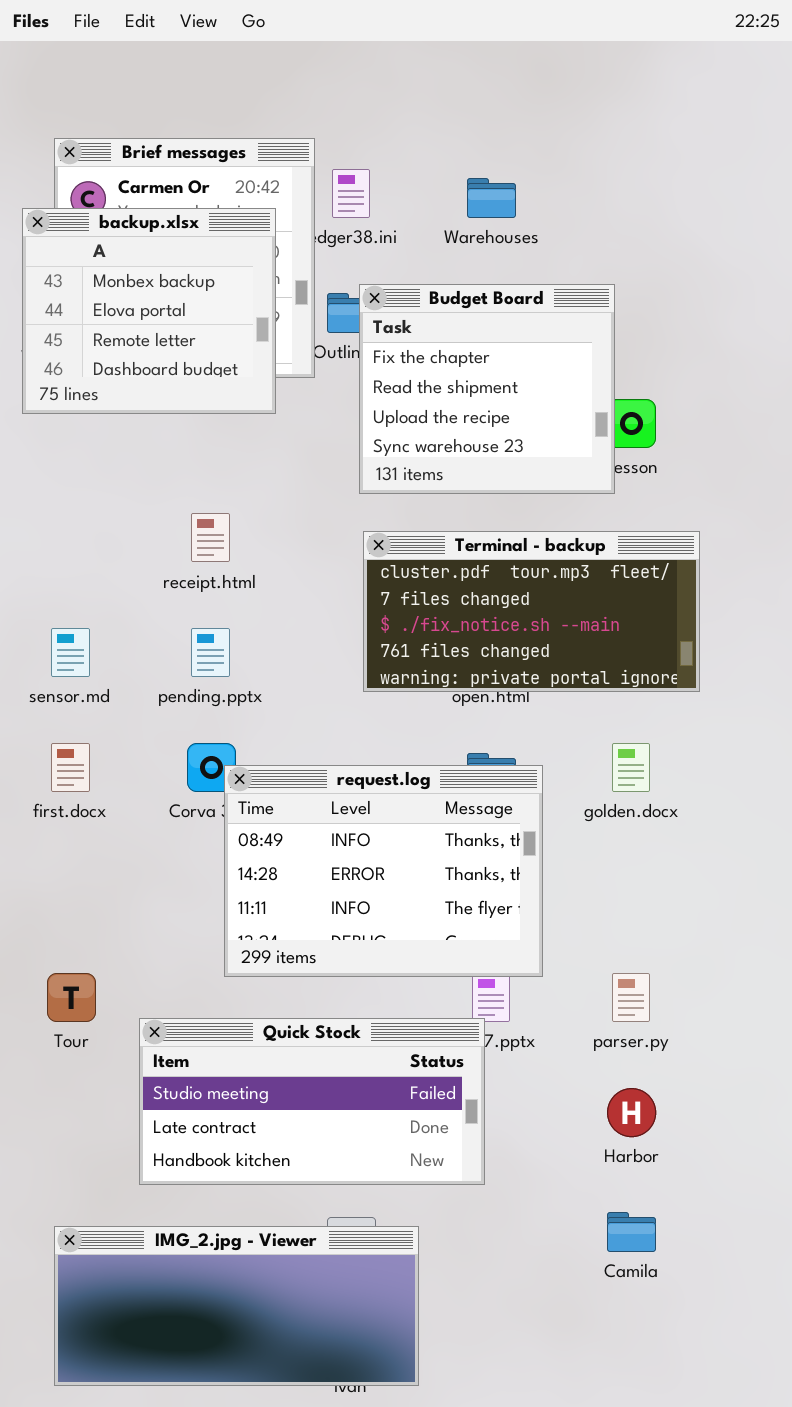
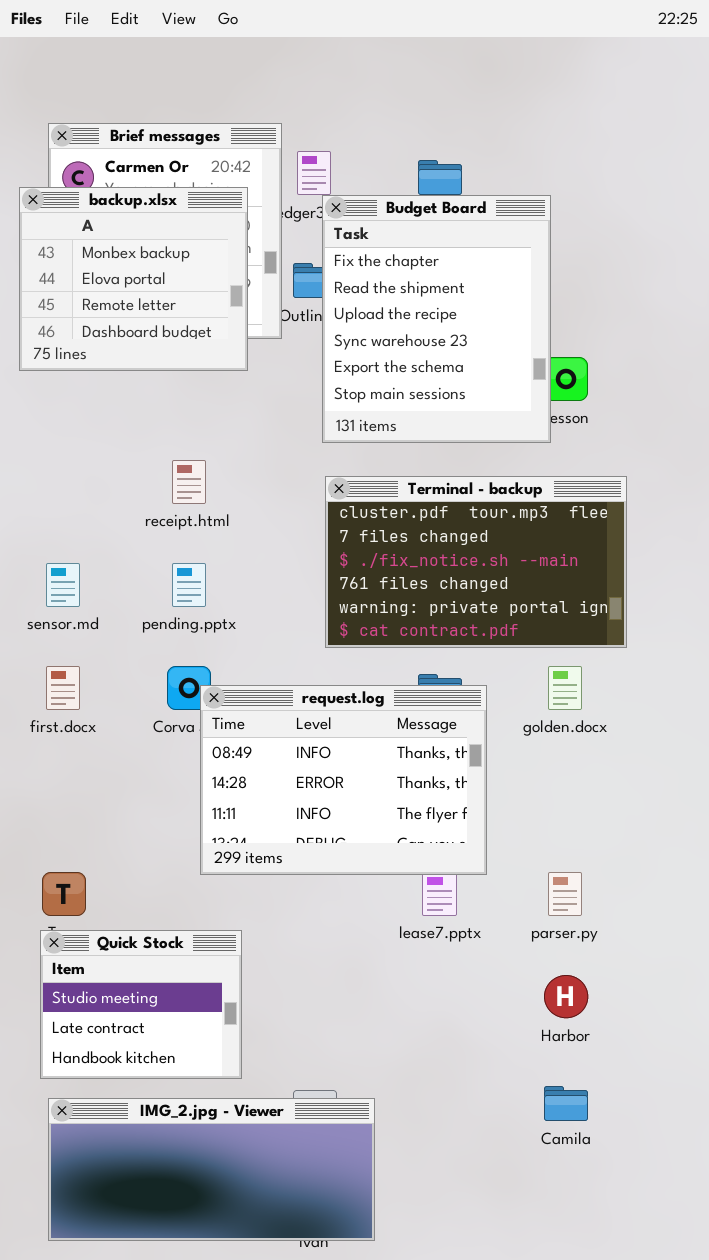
Budget Board: [359,284,615,494] -> [322,195,551,443], resized
Terminal - backup: [363,531,700,692] -> [325,476,627,648], resized
Quick Stock: [139,1018,485,1185] -> [40,930,242,1079], moved, resized

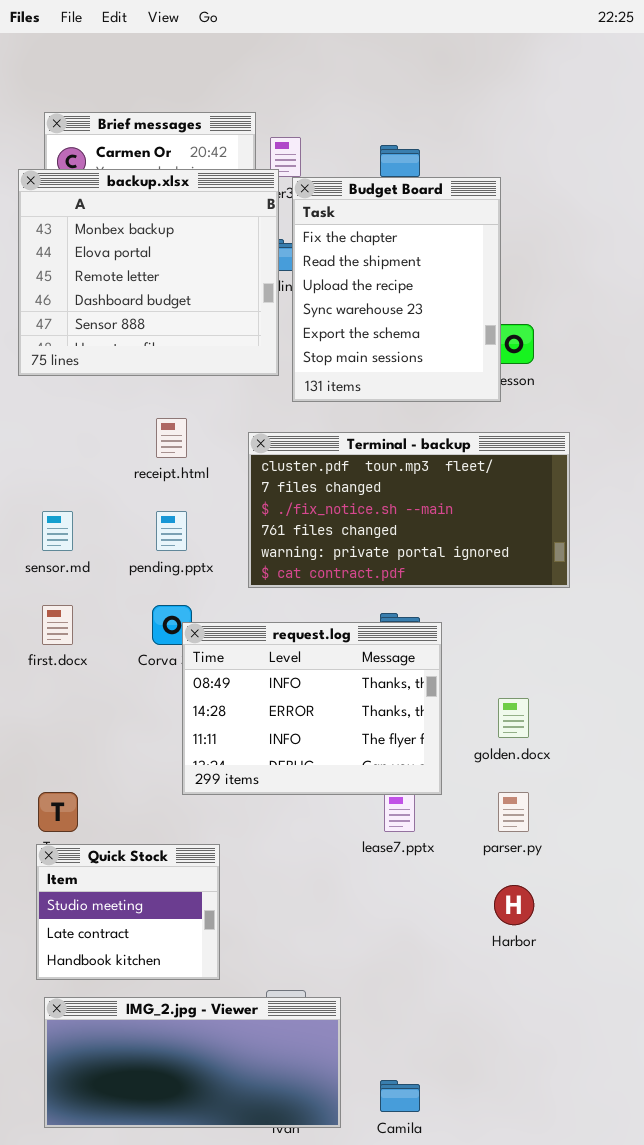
backup.xlsx: [19,187,248,371] -> [18,169,279,376], resized
Terminal - backup: [325,476,627,648] -> [248,432,570,588], resized
golden.docx: [548,666,582,710] -> [498,698,529,738], moved
Camila: [544,1086,588,1121] -> [380,1080,420,1112], moved

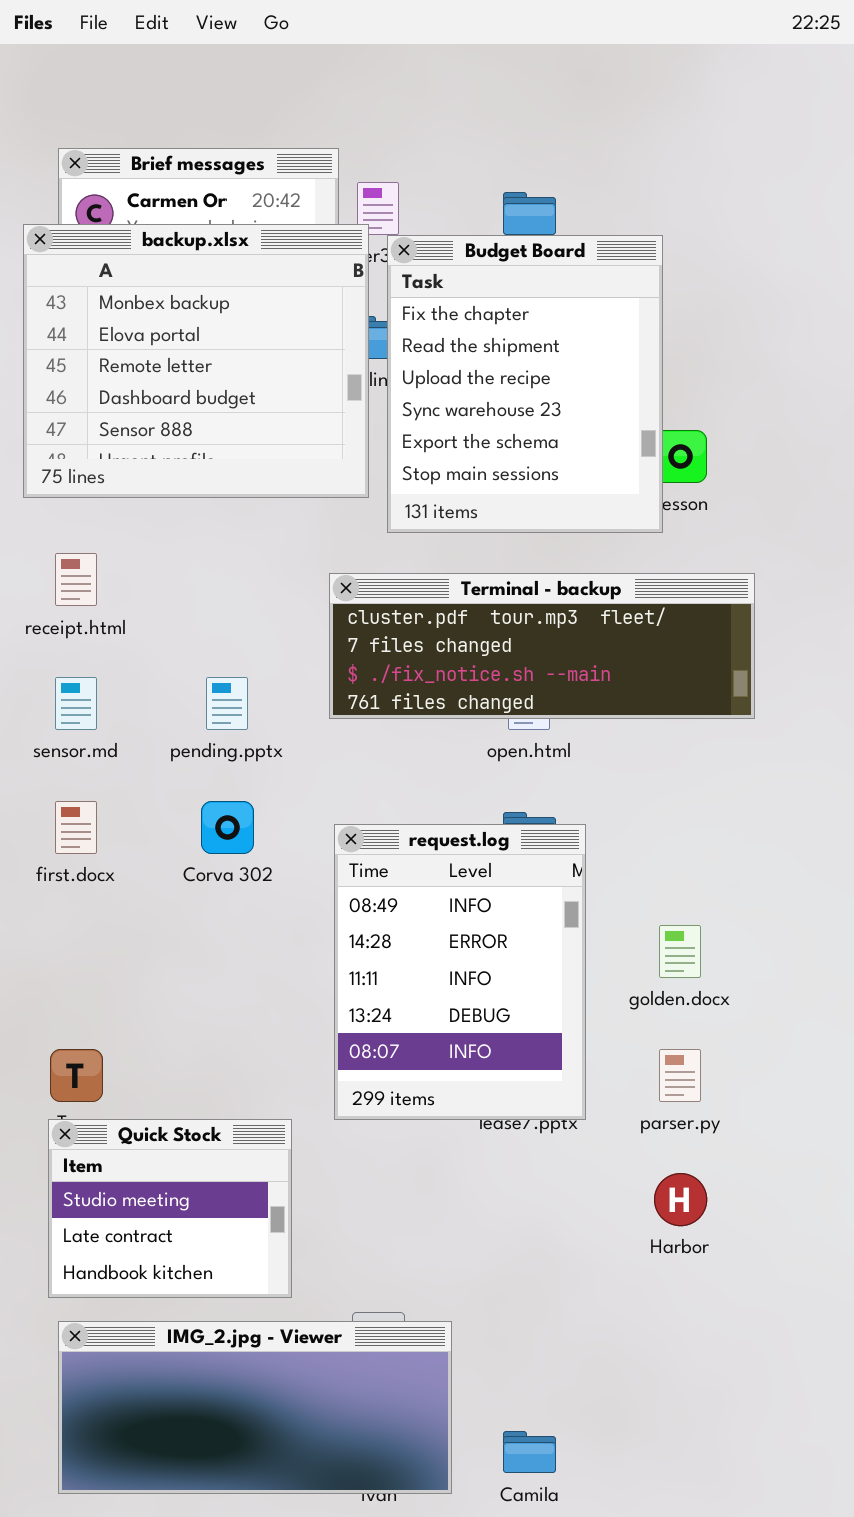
receipt.html: [156,418,187,458] -> [55,553,97,606], moved
Terminal - backup: [248,432,570,588] -> [329,573,755,719], resized
request.log: [182,622,442,795] -> [334,824,586,1120], resized

